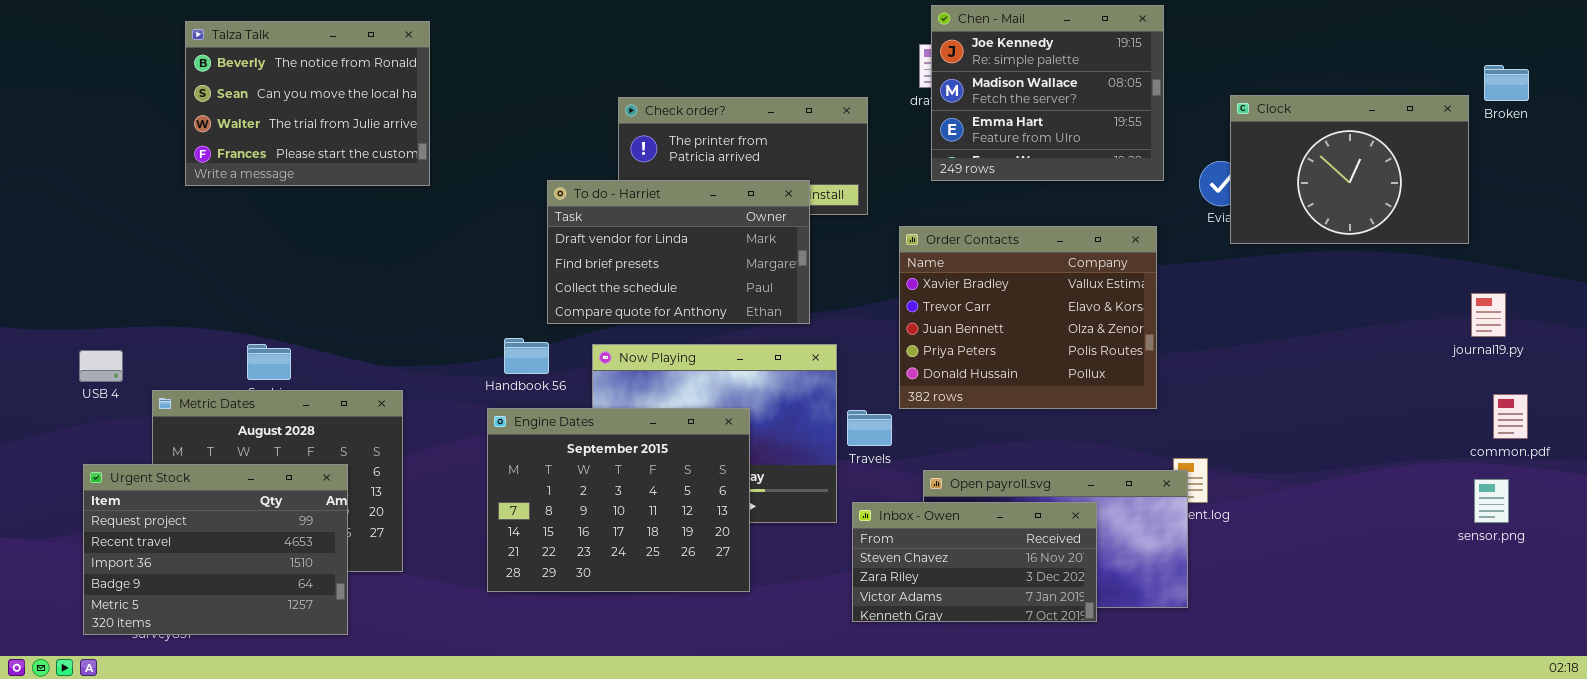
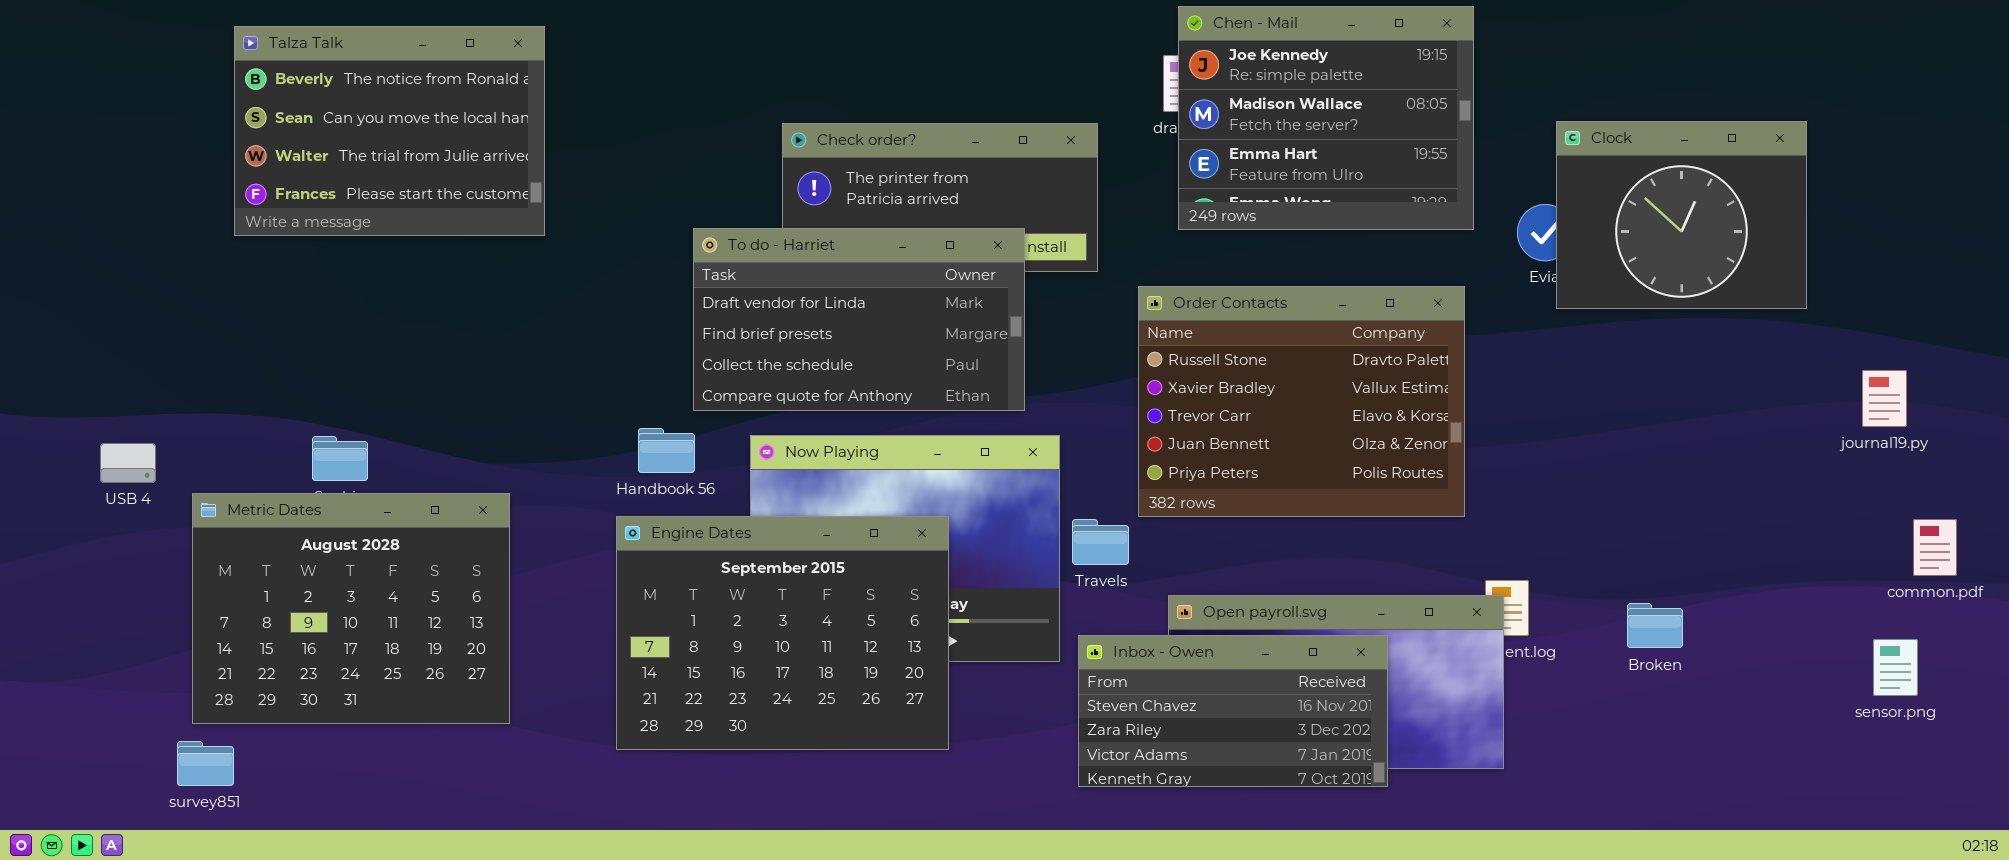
Broken: [1484,65,1529,101] -> [1627,603,1683,648], moved
Clock: [1230,95,1469,244] -> [1556,121,1807,309], resized
Order Contacts: [899,226,1157,409] -> [1138,286,1465,517], scrolled up 1 row
common.pdf: [1493,394,1528,439] -> [1913,519,1957,576], moved
Urgent Stock: [83,464,348,635] -> none, closed
sensor.png: [1474,479,1509,523] -> [1873,639,1918,696], moved

